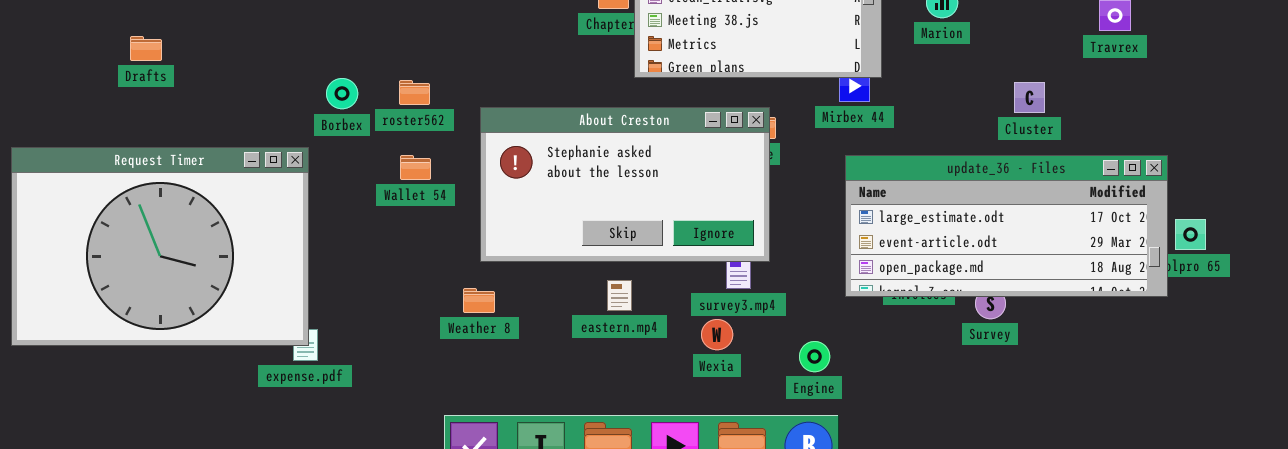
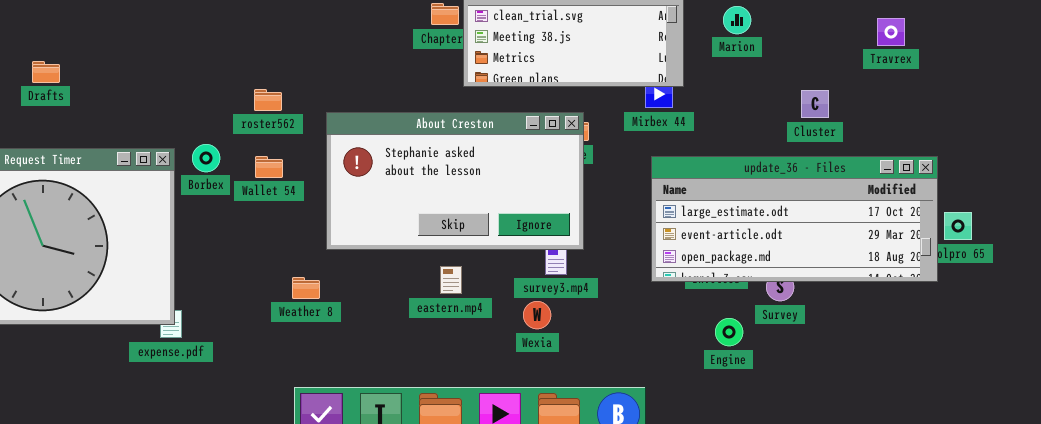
Drafts: [130,36,162,61] -> [32,61,60,83], moved
Borbex: [326,78,358,109] -> [192,144,220,172], moved
Weather 8: [463,288,495,313] -> [292,277,320,299], moved
Engine: [799,341,830,372] -> [715,318,743,346], moved

